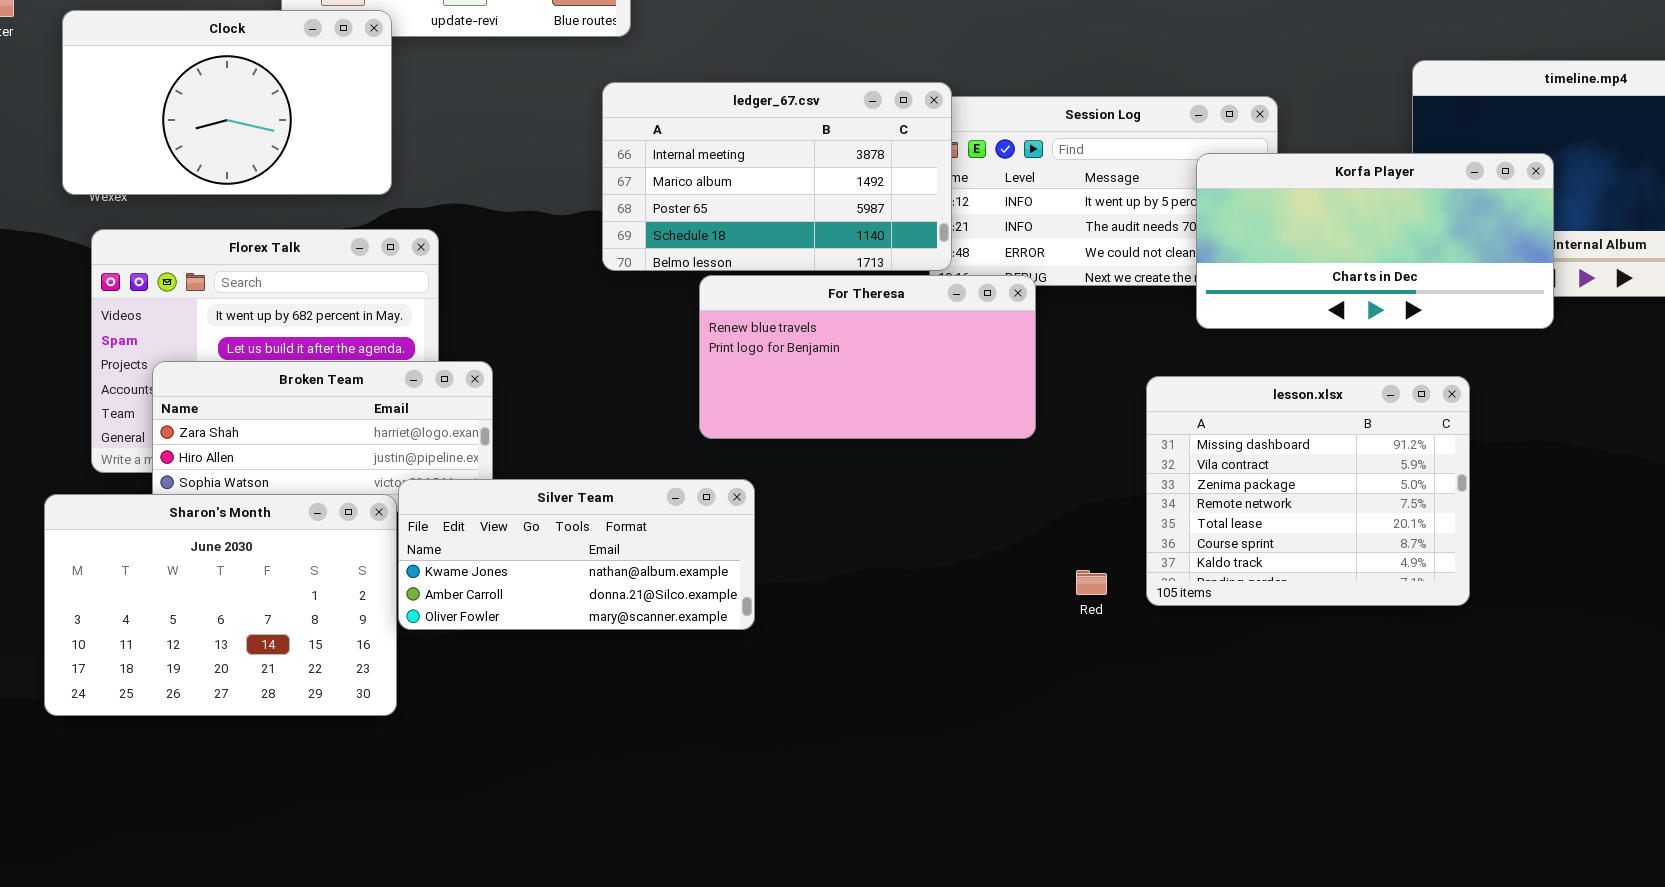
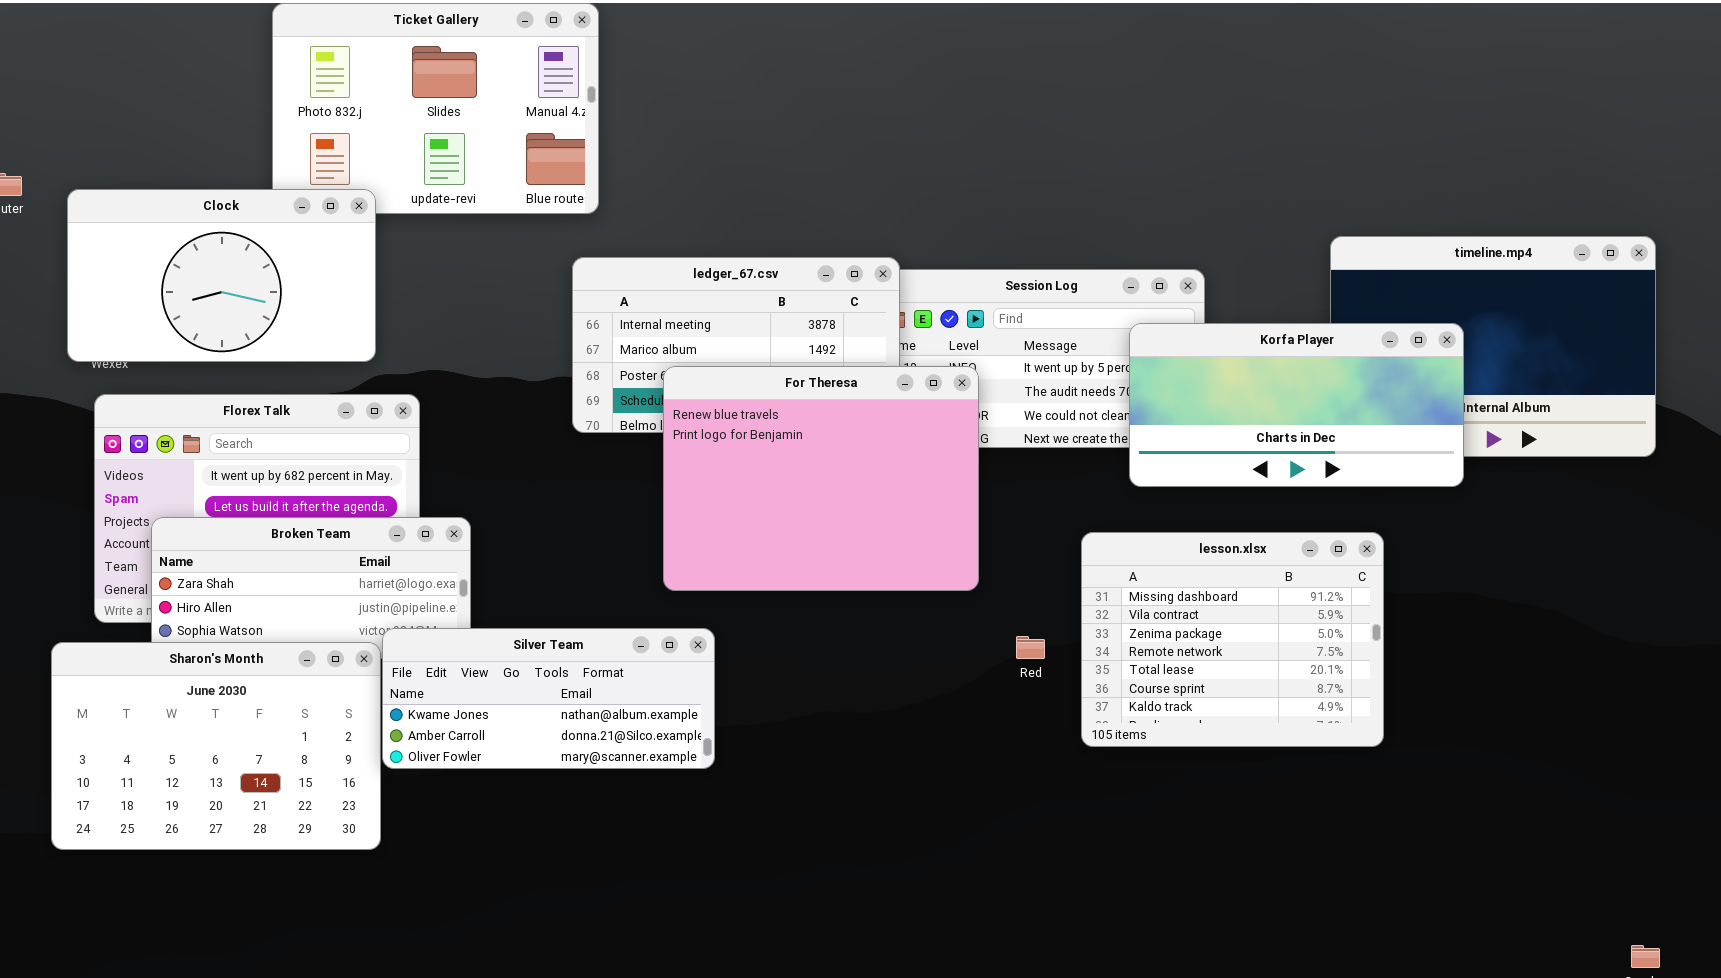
For Theresa: [699,275,1036,439] -> [663,366,979,591], resized
Red: [1076,570,1107,595] -> [1016,636,1045,659], moved

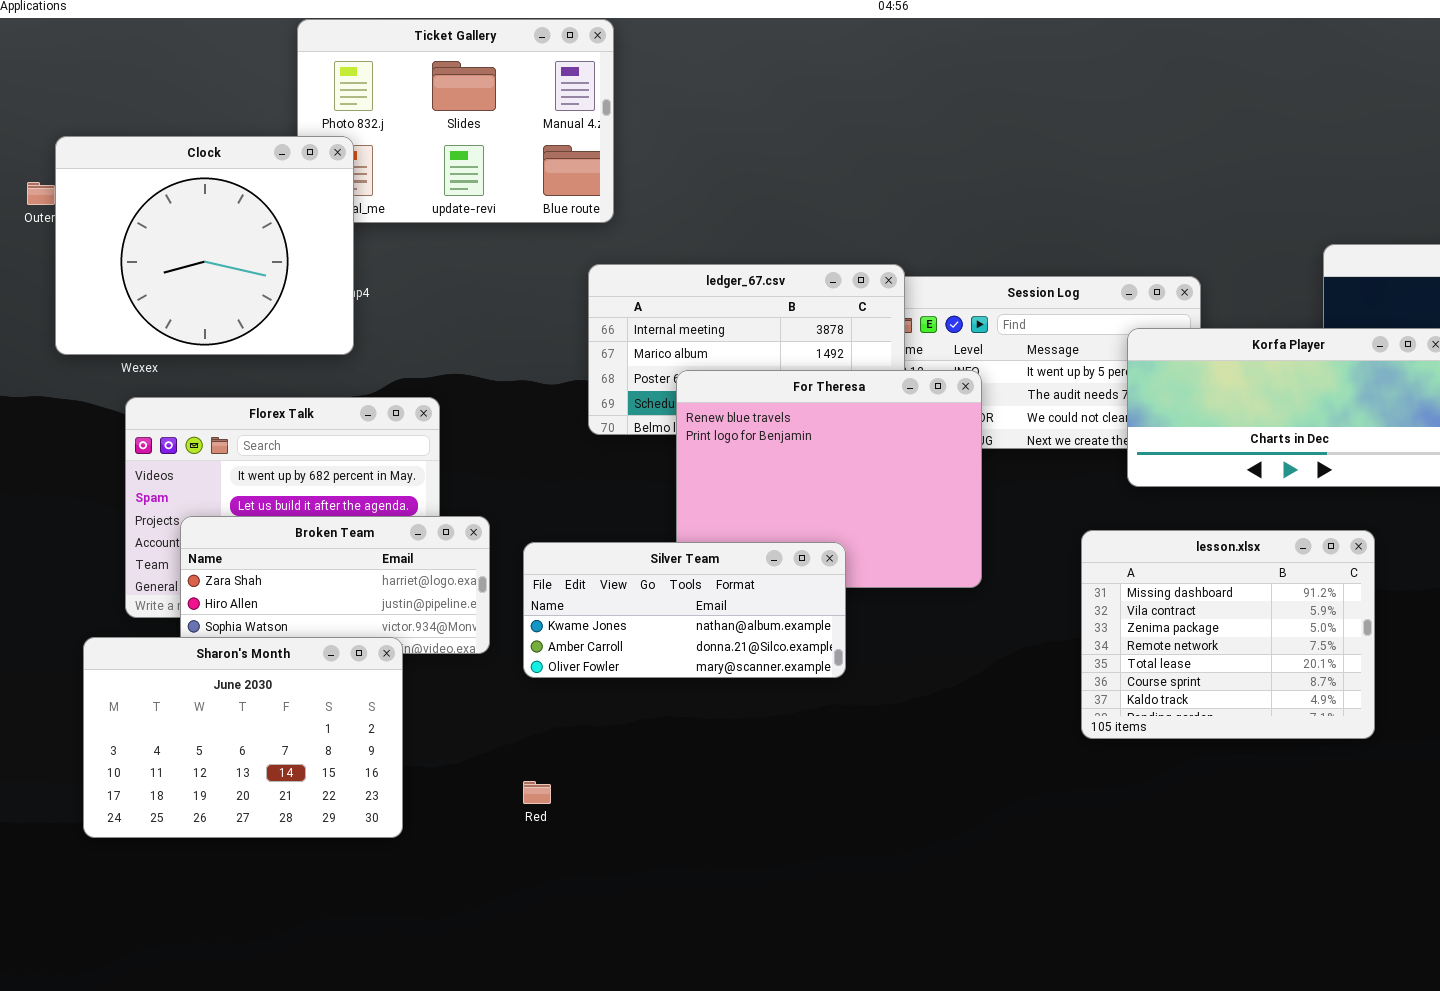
Clock: [67,189,376,362] -> [55,136,354,355], moved, resized
Silver Team: [382,628,715,769] -> [523,542,846,678], moved
Red: [1016,636,1045,659] -> [523,781,551,804], moved

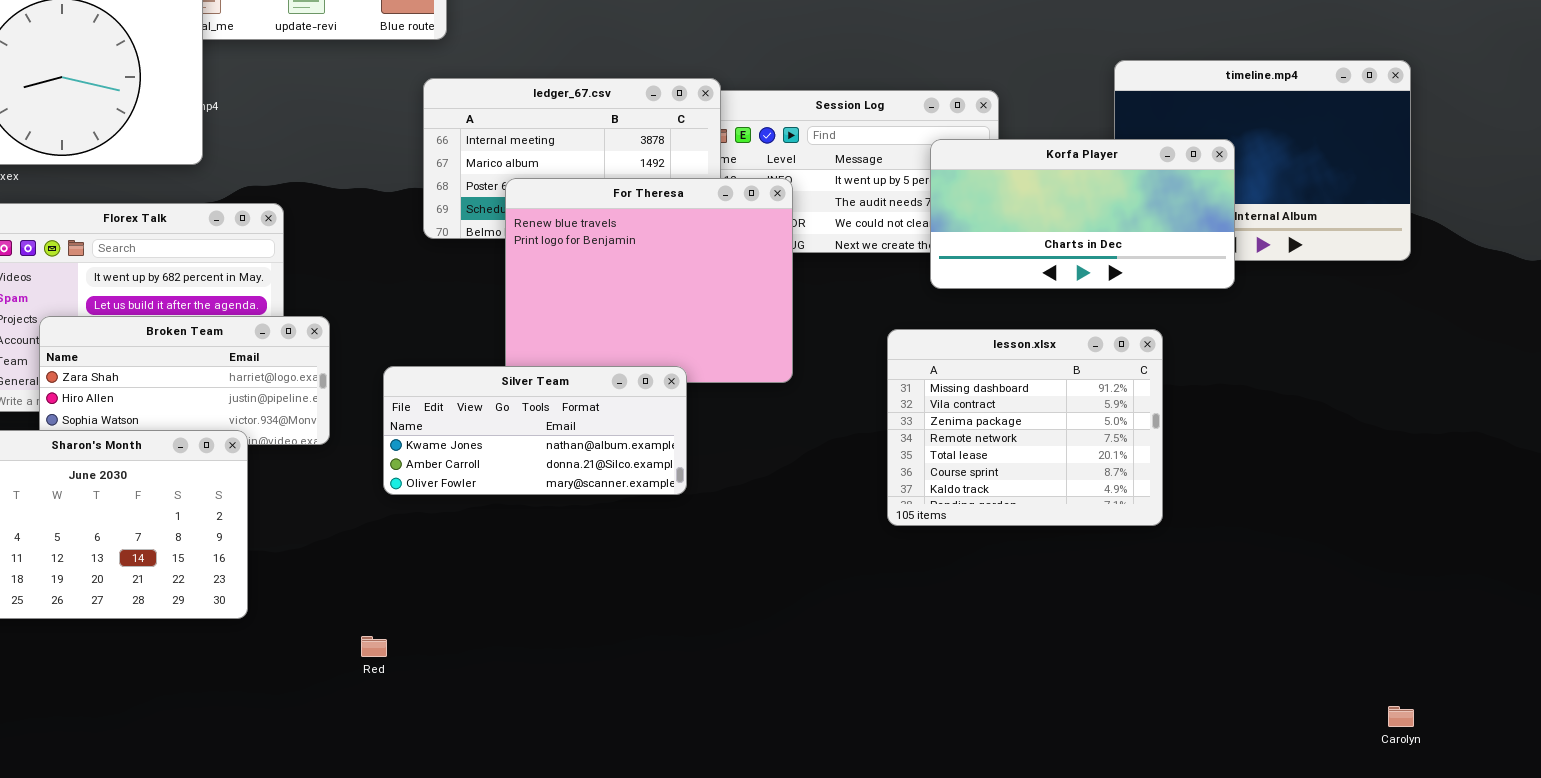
Silver Team: [523,542,846,678] -> [383,366,687,495], moved
Red: [523,781,551,804] -> [361,636,387,657], moved

